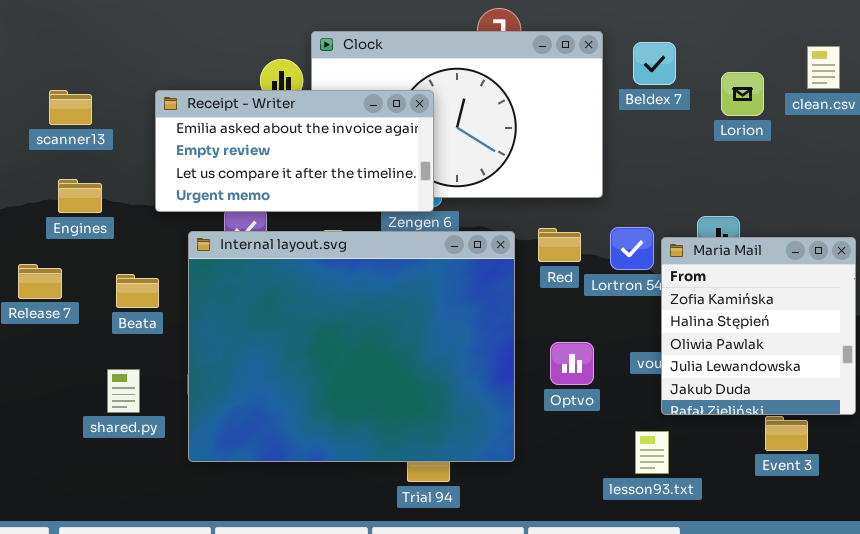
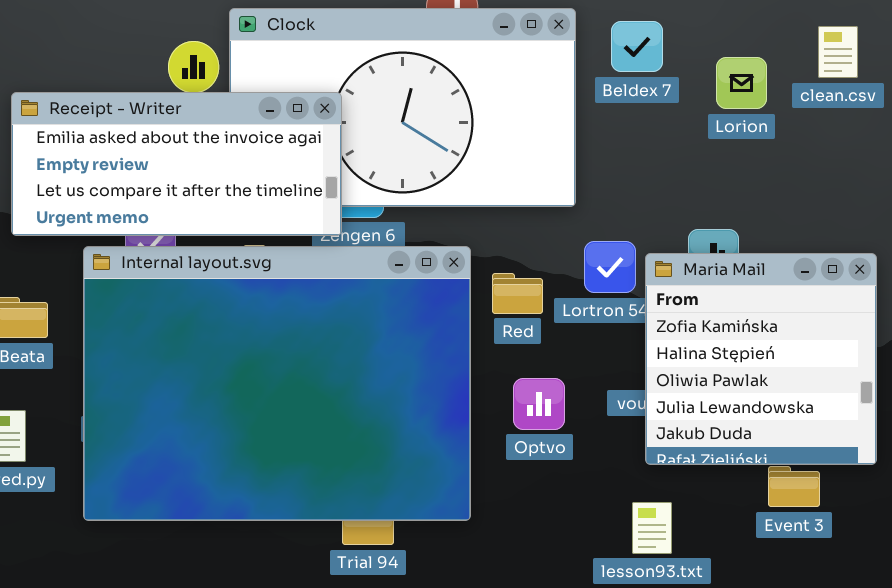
Receipt - Writer: [155,90,434,212] -> [11,92,342,236], moved
Red: [538,228,581,262] -> [492,273,543,314], moved
lesson93.txt: [635,431,669,474] -> [632,502,672,554], moved

